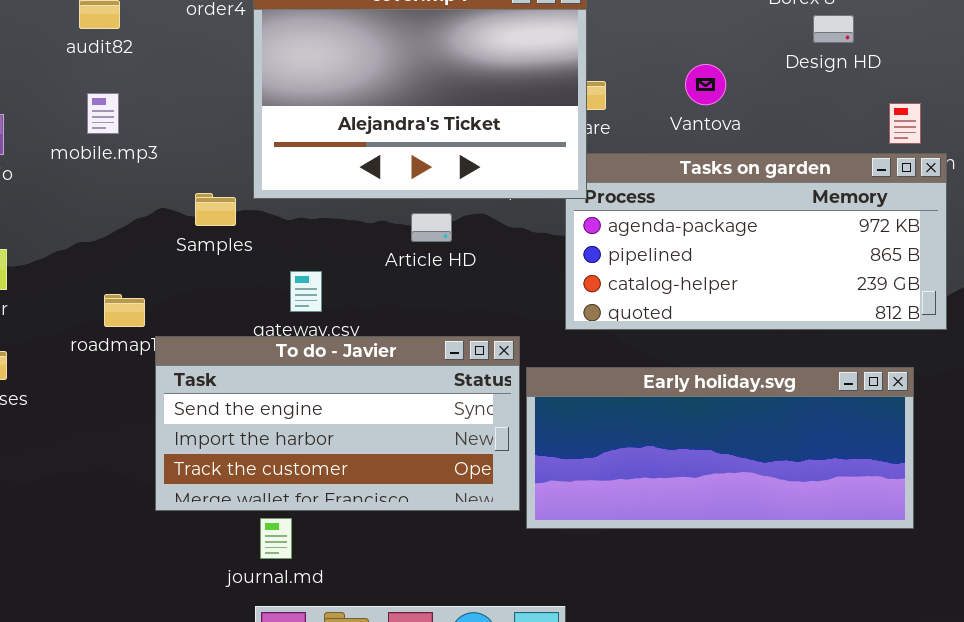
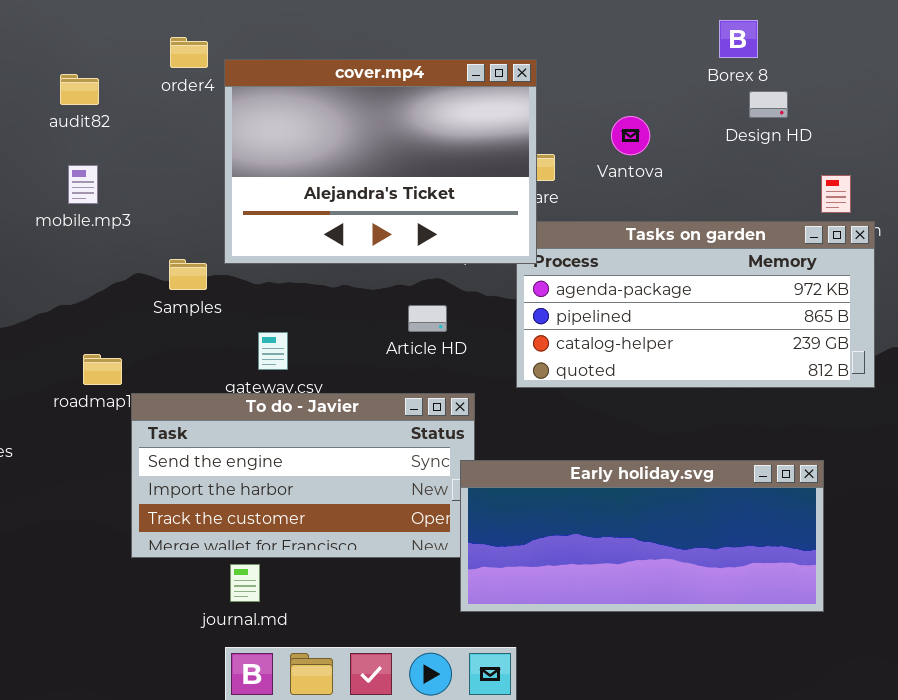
Vantova: [685,64,726,105] -> [611,116,650,155], moved
Article HD: [411,213,452,242] -> [408,305,447,332], moved
Early holiday.svg: [526,367,914,529] -> [460,460,824,612], moved

